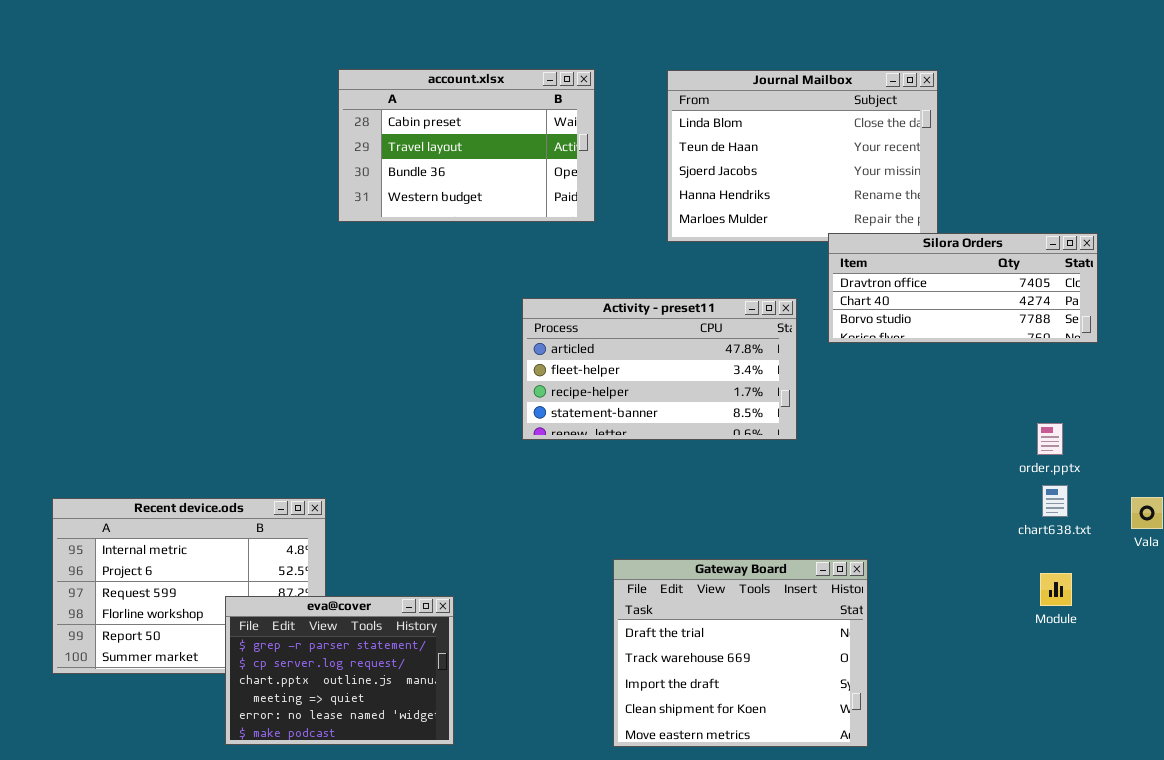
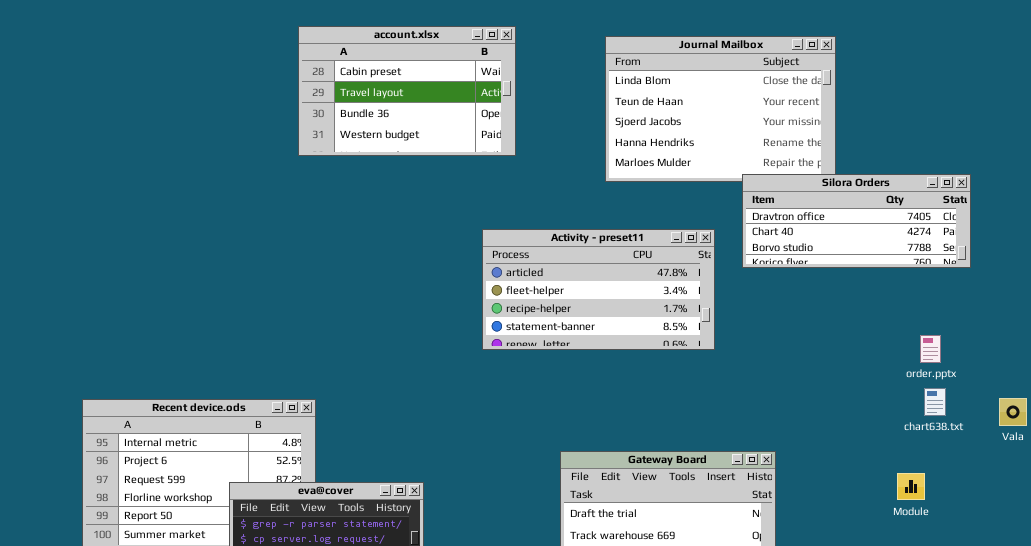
account.xlsx: [338,69,595,222] -> [298,26,516,156], moved
Module: [1040,573,1072,606] -> [897,473,925,500], moved

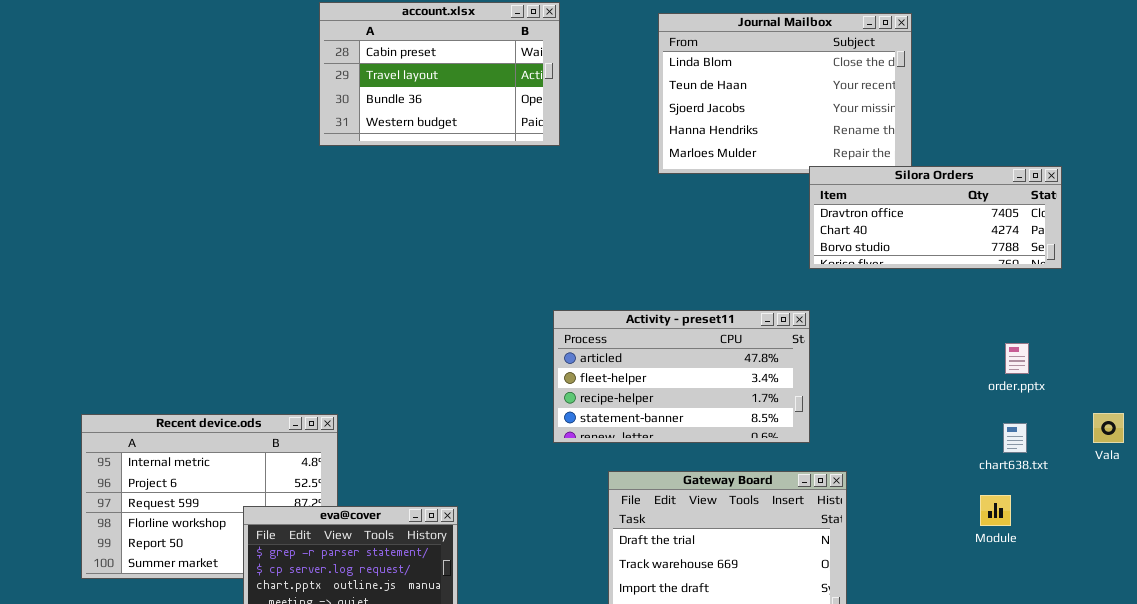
Activity - preset11: [482,229,715,350] -> [553,310,810,443], moved
chart638.txt: [924,388,946,416] -> [1003,423,1027,453], moved

